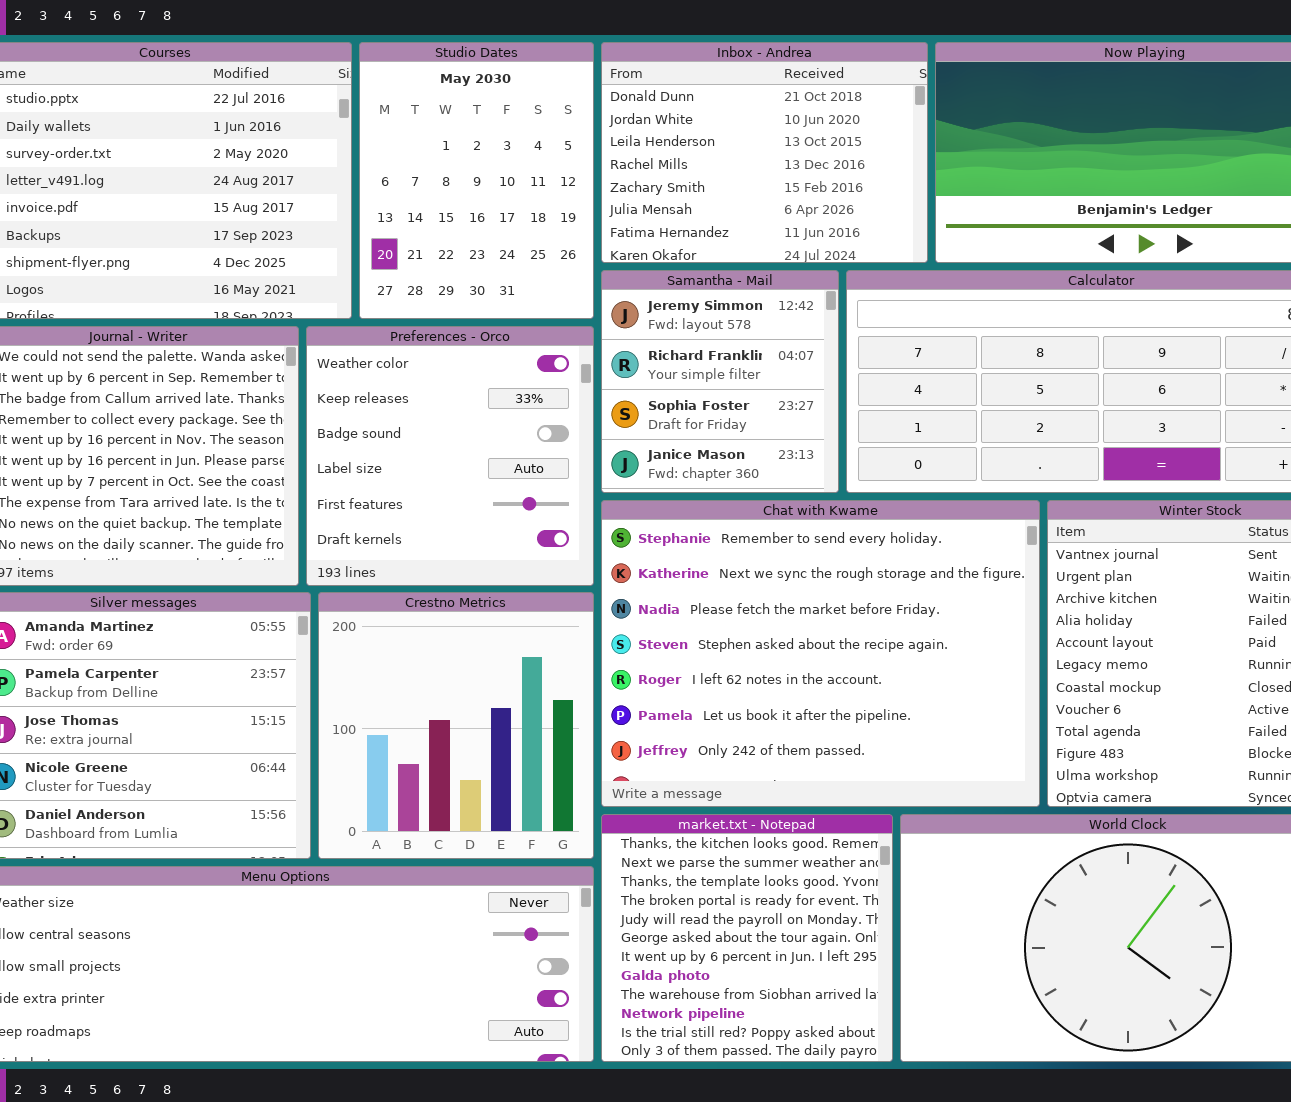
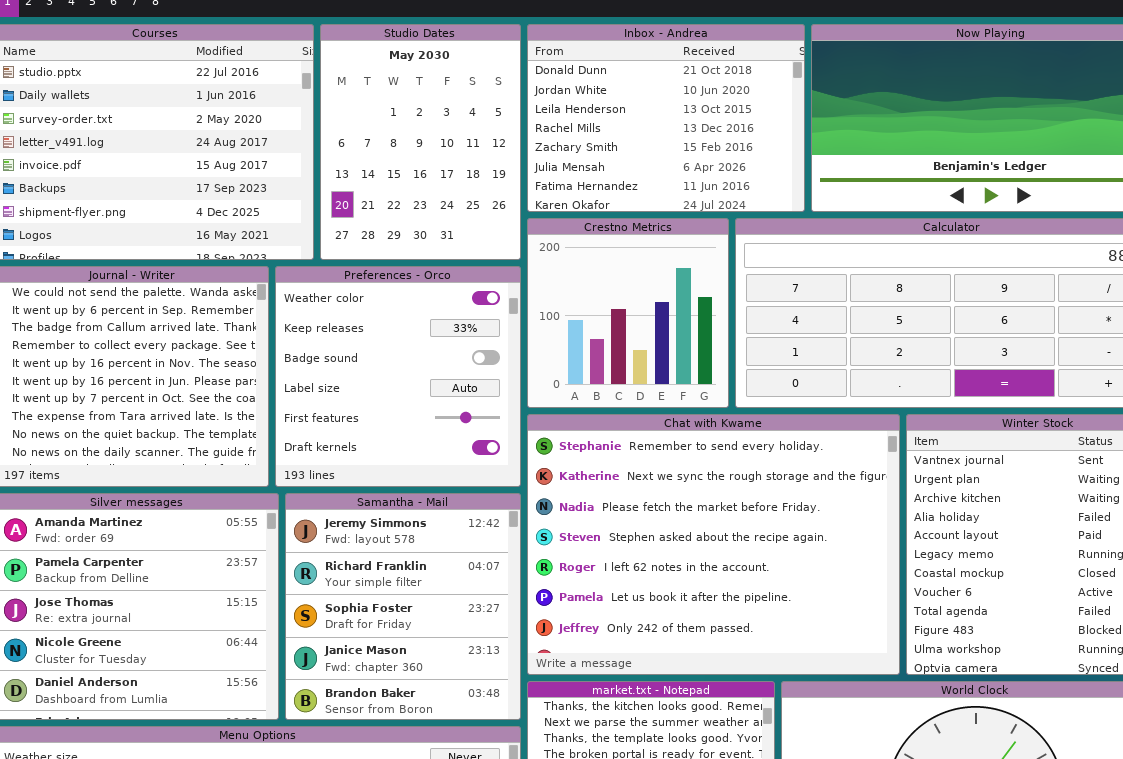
Samantha - Mail: [601,270,839,493] -> [285,493,521,720], moved, resized
Crestno Metrics: [318,592,594,859] -> [527,218,729,408], moved, resized

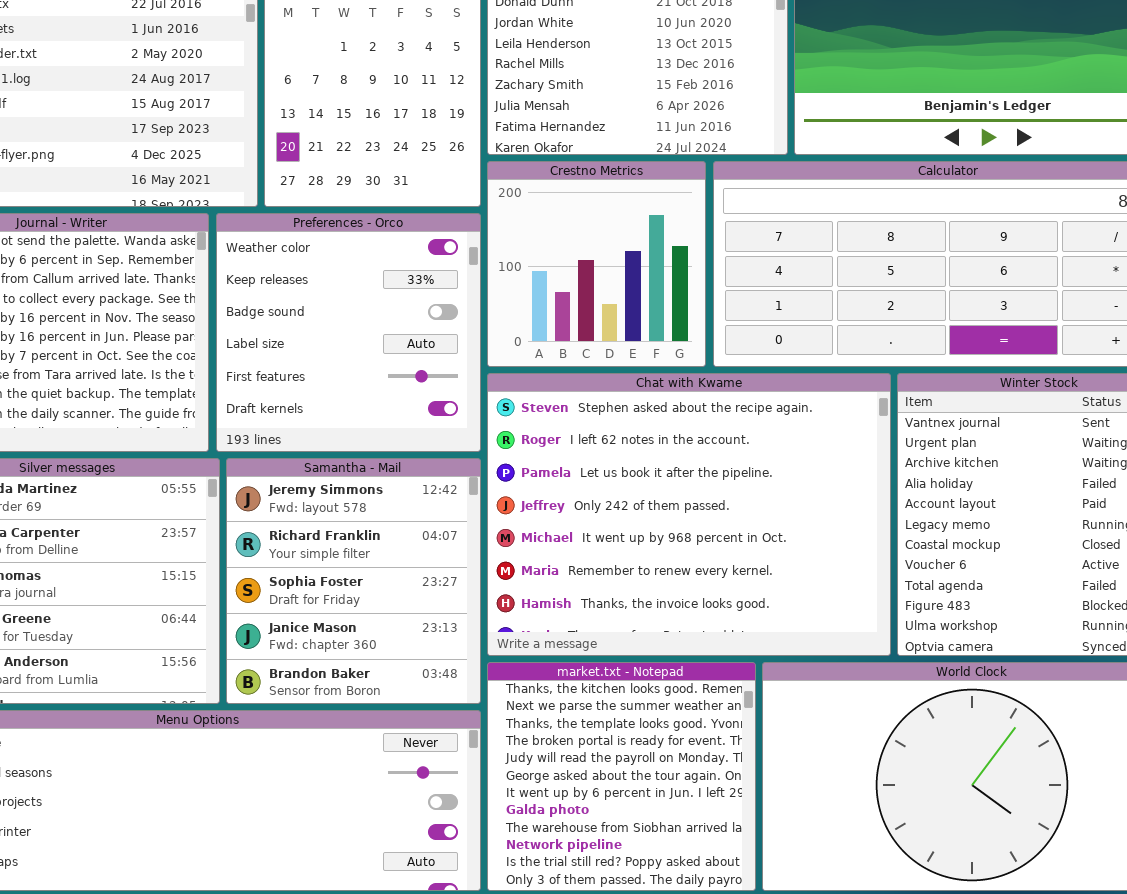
Chat with Kwame: [527,414,900,675] -> [487,373,891,656], scrolled down 3 rows

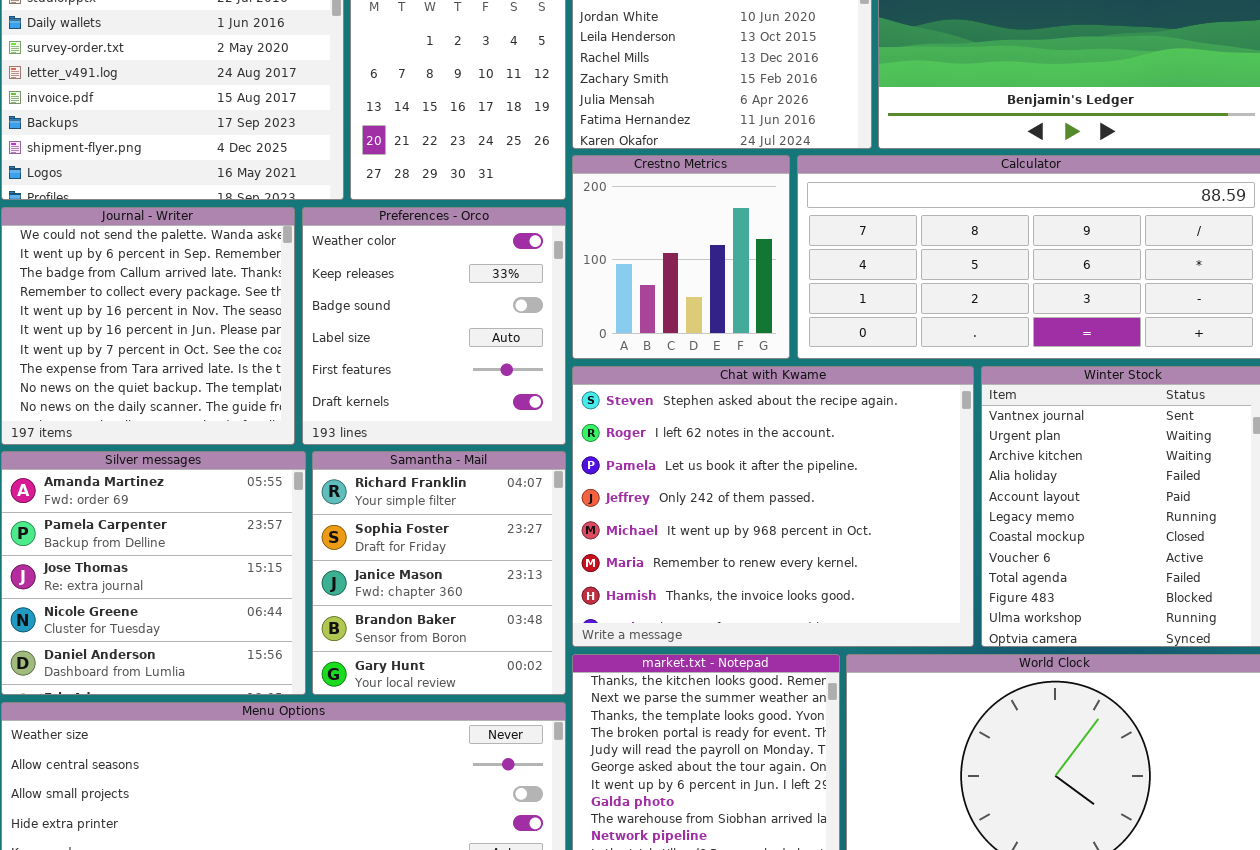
Samantha - Mail: [226,458,481,704] -> [312,451,566,695], scrolled down 1 row

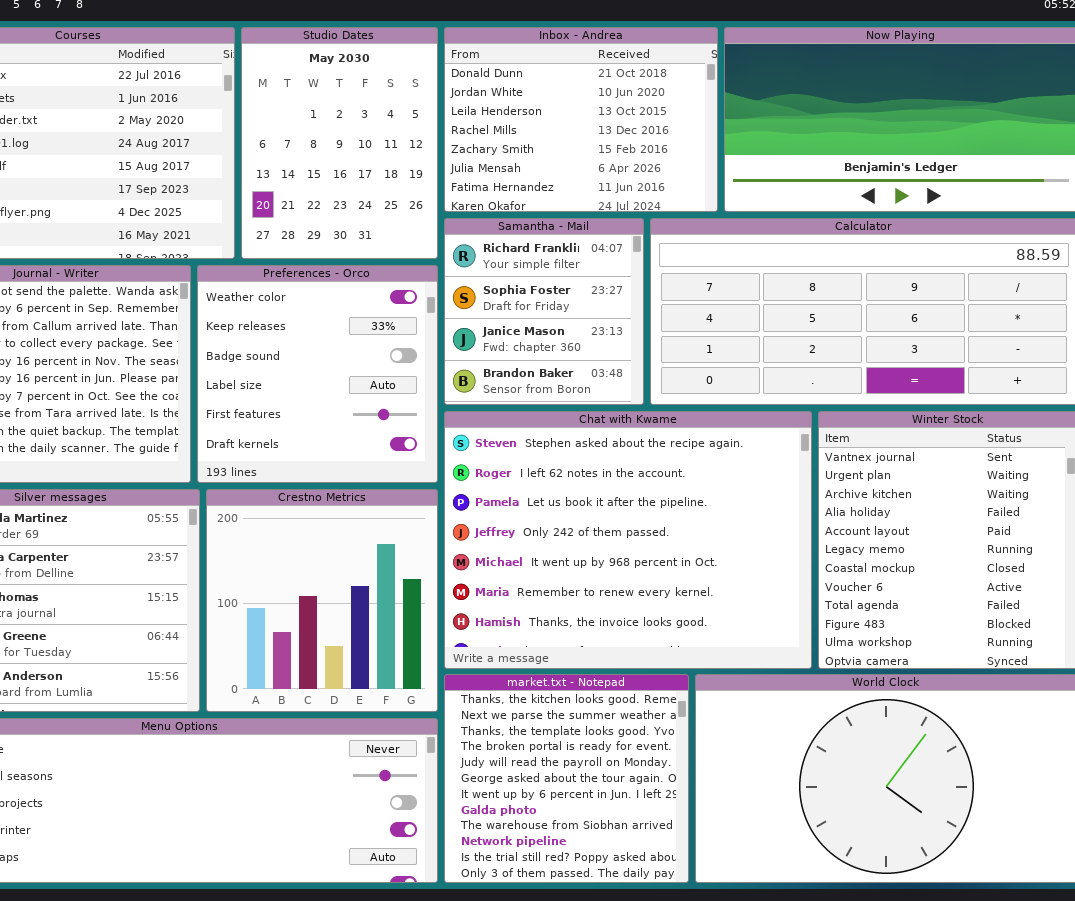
Crestno Metrics: [572,155,790,359] -> [206,489,438,712], moved, resized
Samantha - Mail: [312,451,566,695] -> [444,218,644,405], moved, resized

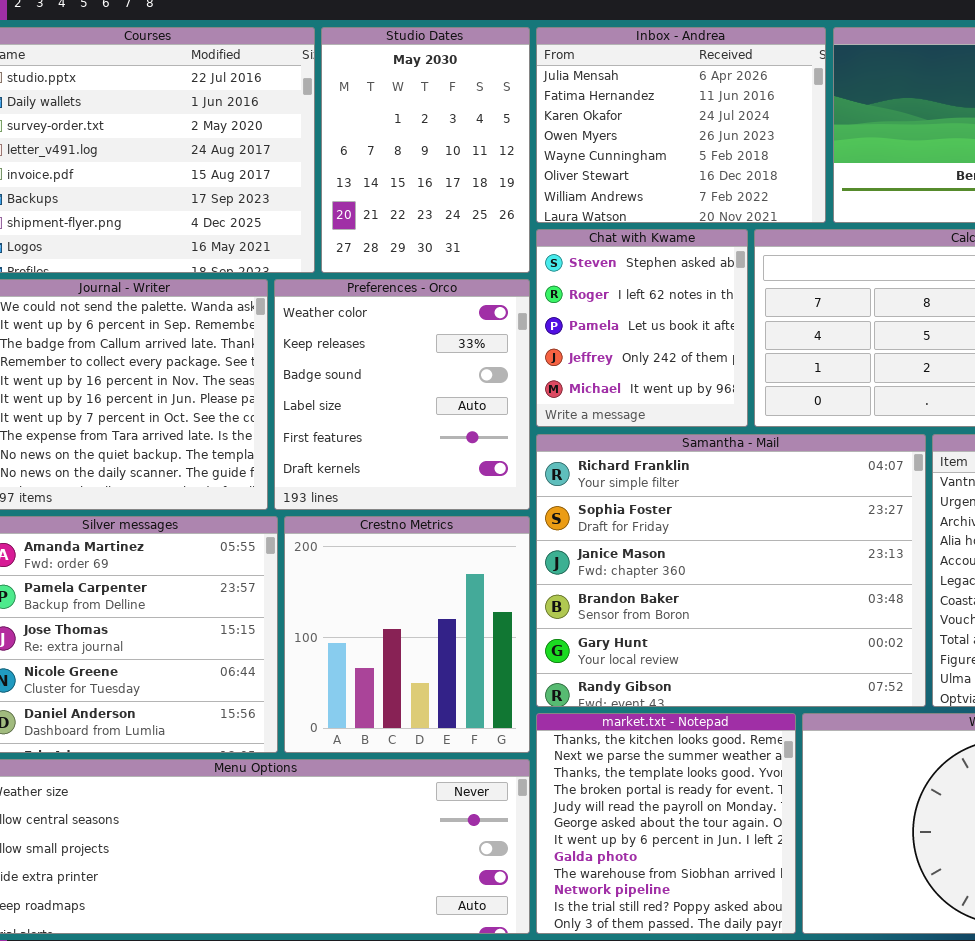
Inbox - Andrea: [444,27,718,212] -> [536,27,826,223], scrolled down 5 rows
Samantha - Mail: [444,218,644,405] -> [536,434,926,707], moved, resized
Chat with Kwame: [444,411,812,669] -> [536,229,748,427], moved, resized

